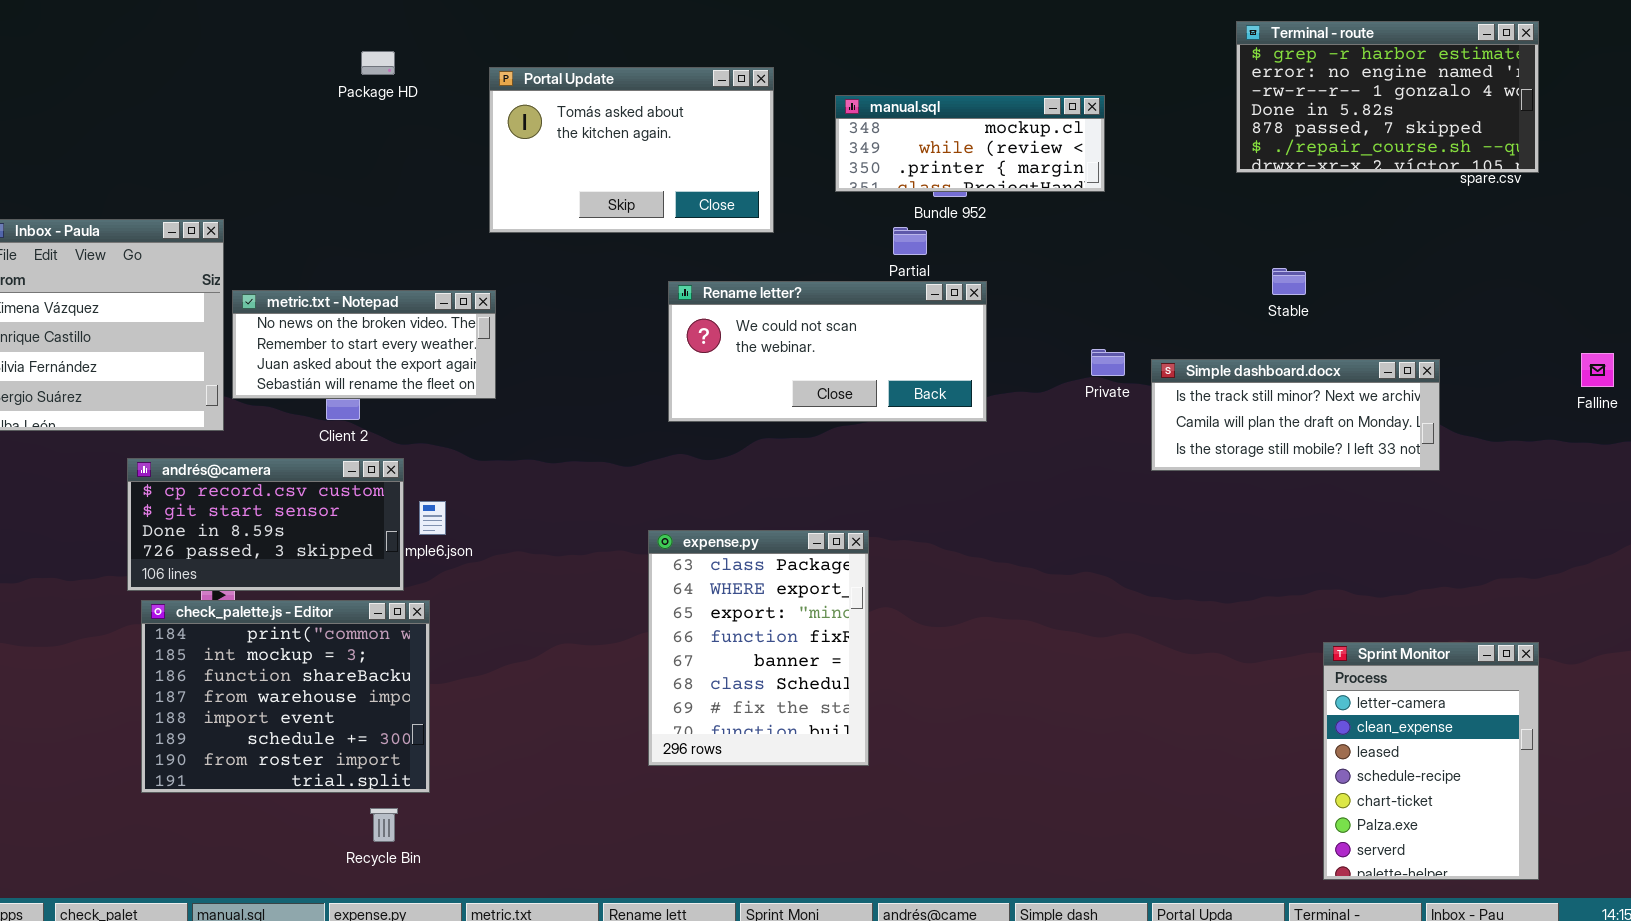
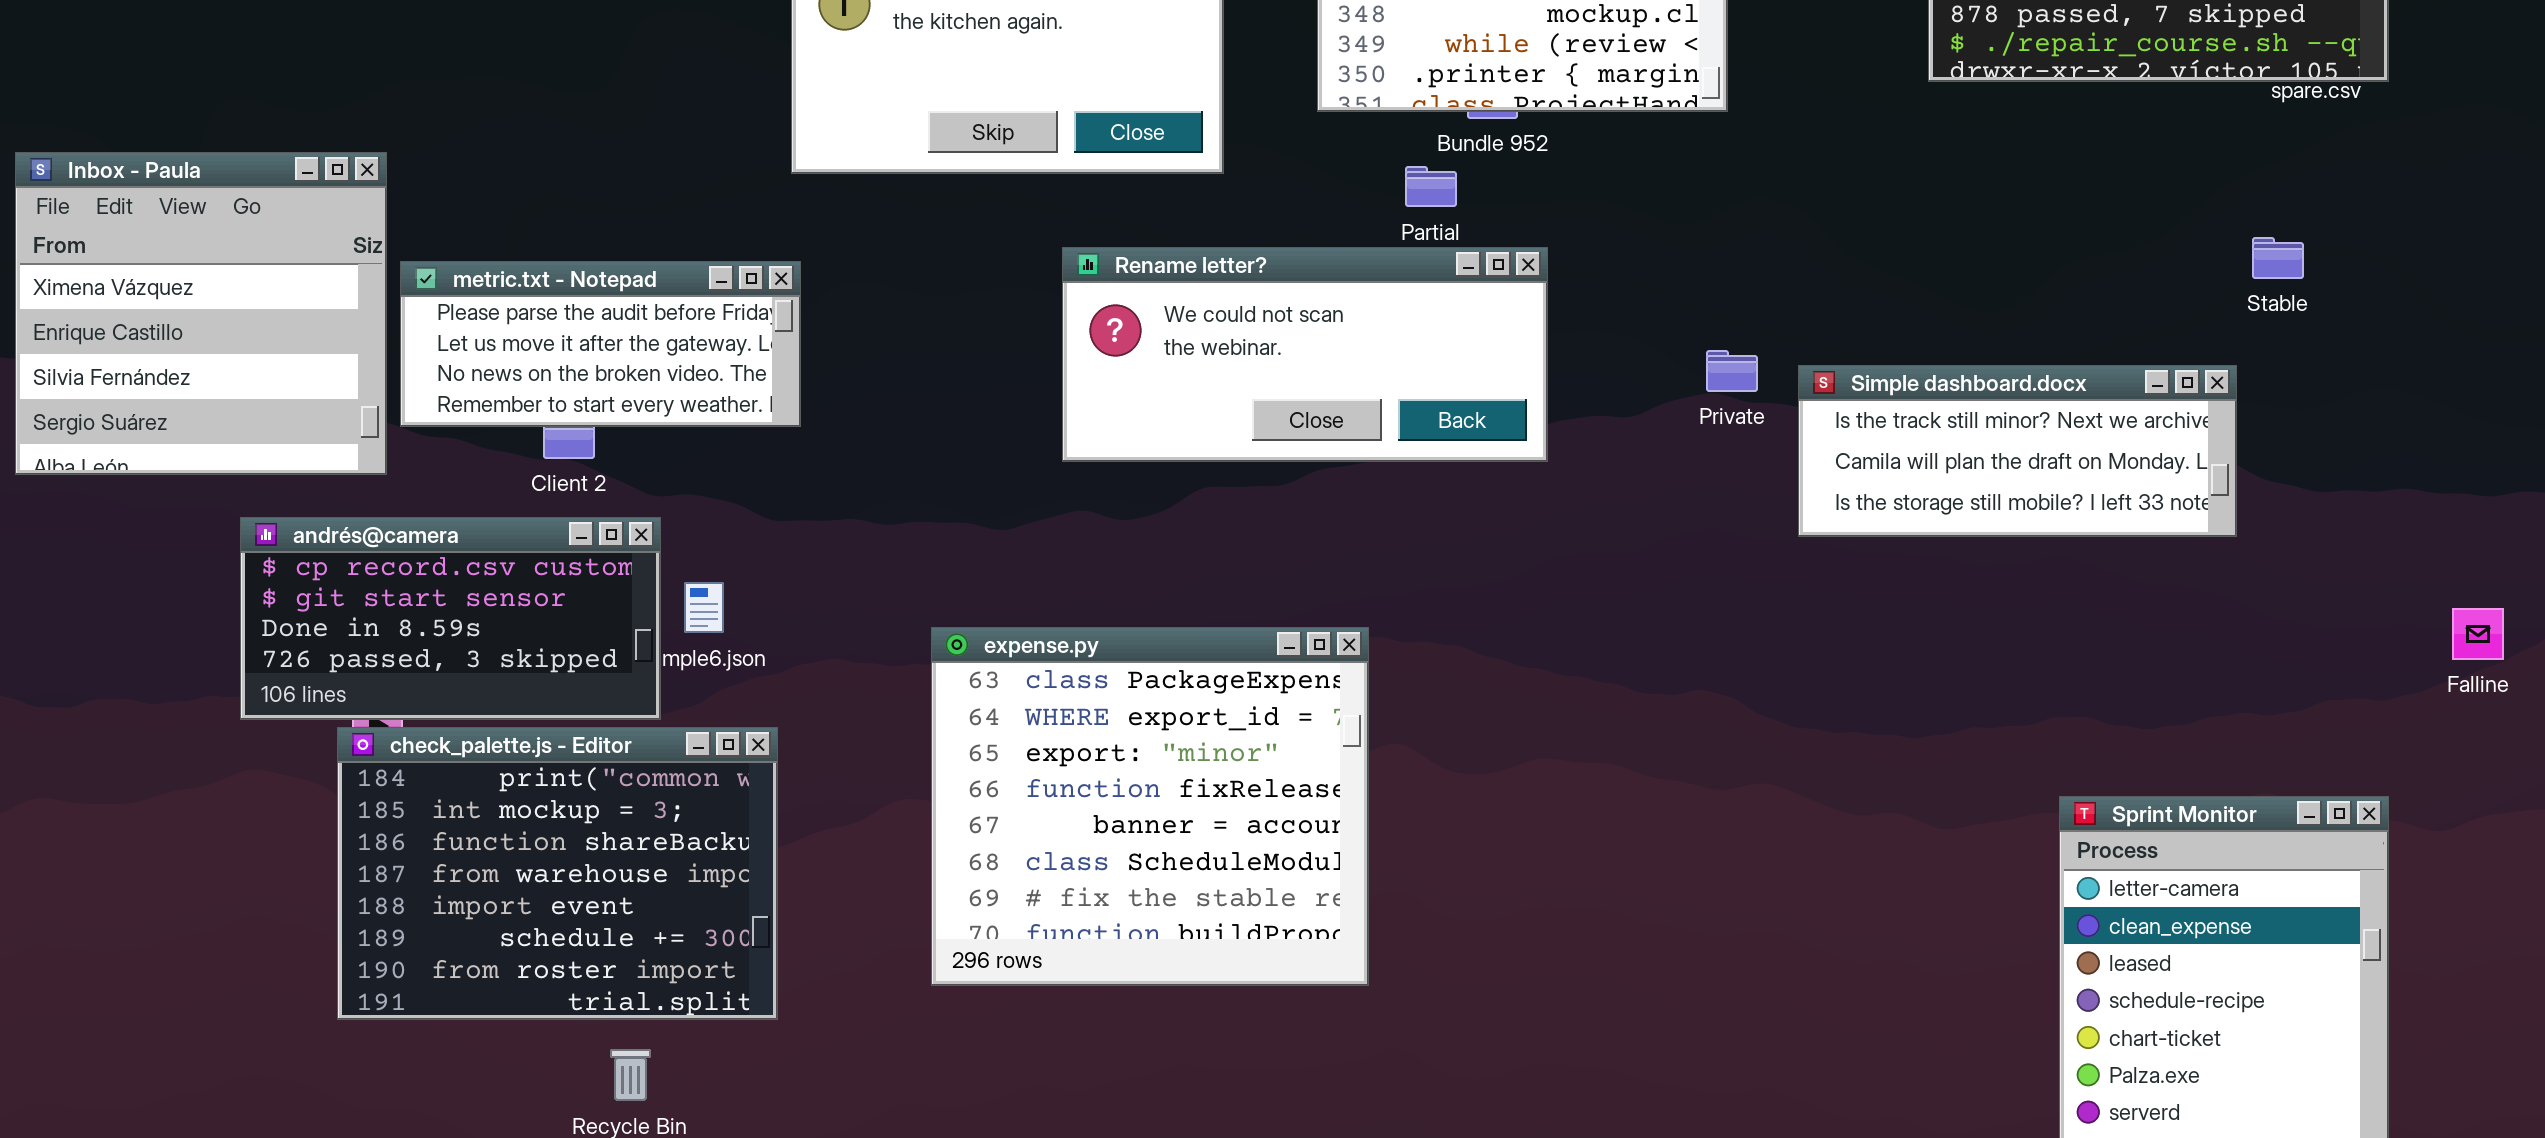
Stable: [1272,268,1306,295] -> [2252,237,2304,279], moved
metric.txt - Notepad: [232,290,496,399] -> [400,261,801,427], scrolled up 2 rows
Falline: [1581,353,1614,387] -> [2452,608,2504,660], moved
expense.py: [648,530,869,766] -> [931,627,1369,986], resized
check_palette.js - Editor: [141,600,430,793] -> [337,727,778,1020], moved

